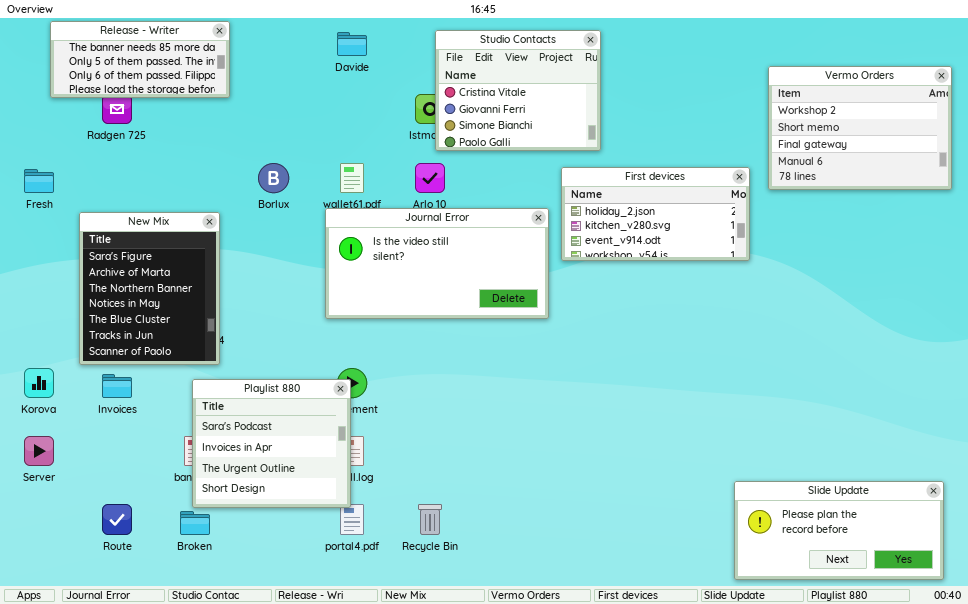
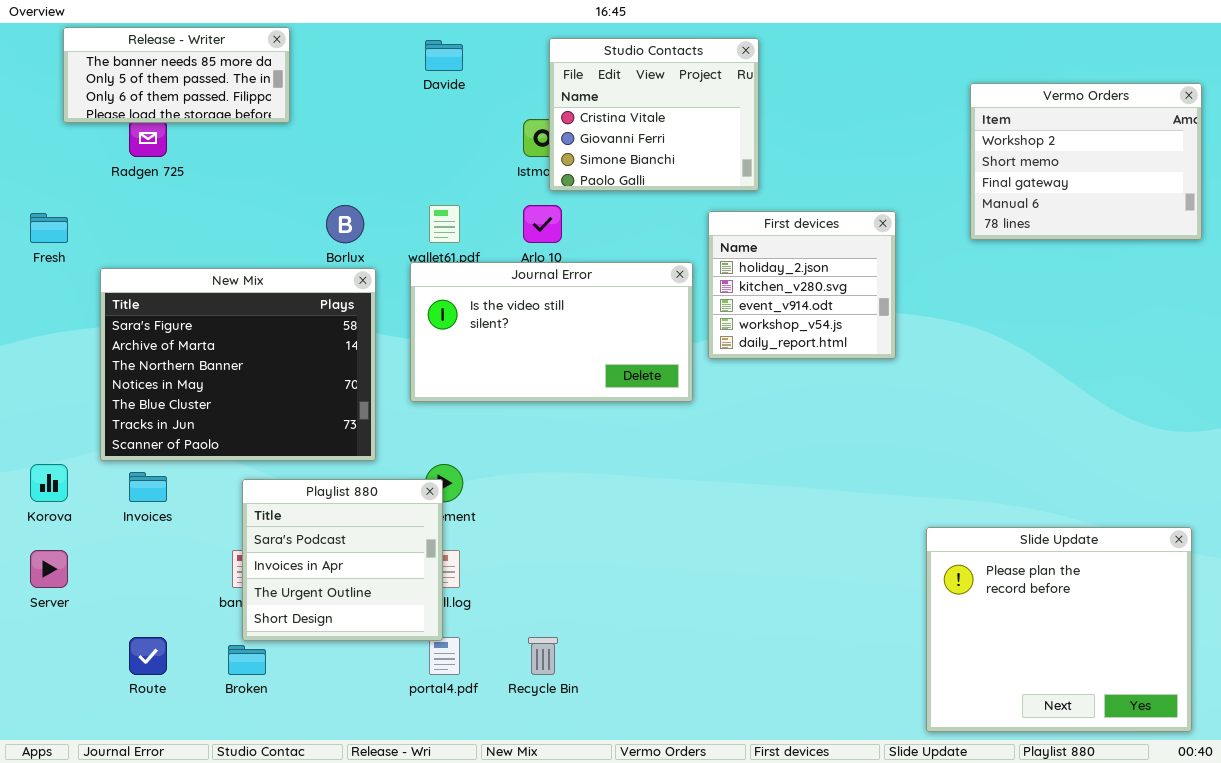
First devices: [561,167,750,261] -> [708,211,896,359], resized
New Mix: [79,212,220,365] -> [100,268,376,461], resized
Slide Update: [734,481,944,580] -> [926,527,1192,732], resized

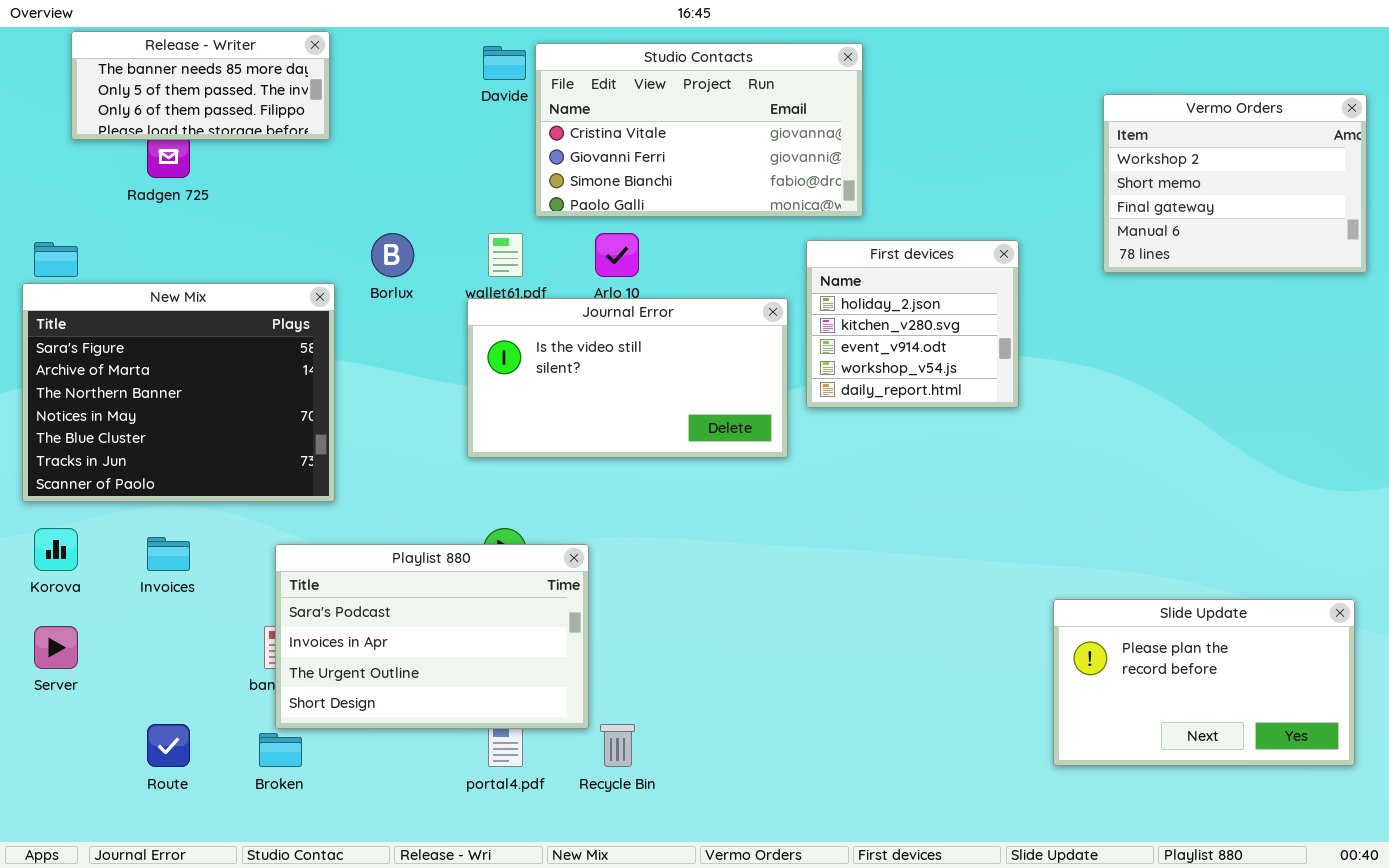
Studio Contacts: [549,38,759,191] -> [535,43,863,217], resized
New Mix: [100,268,376,461] -> [22,283,335,502], moved
Playlist 880: [242,479,443,641] -> [275,544,589,729], resized
Slide Update: [926,527,1192,732] -> [1053,599,1355,766], resized

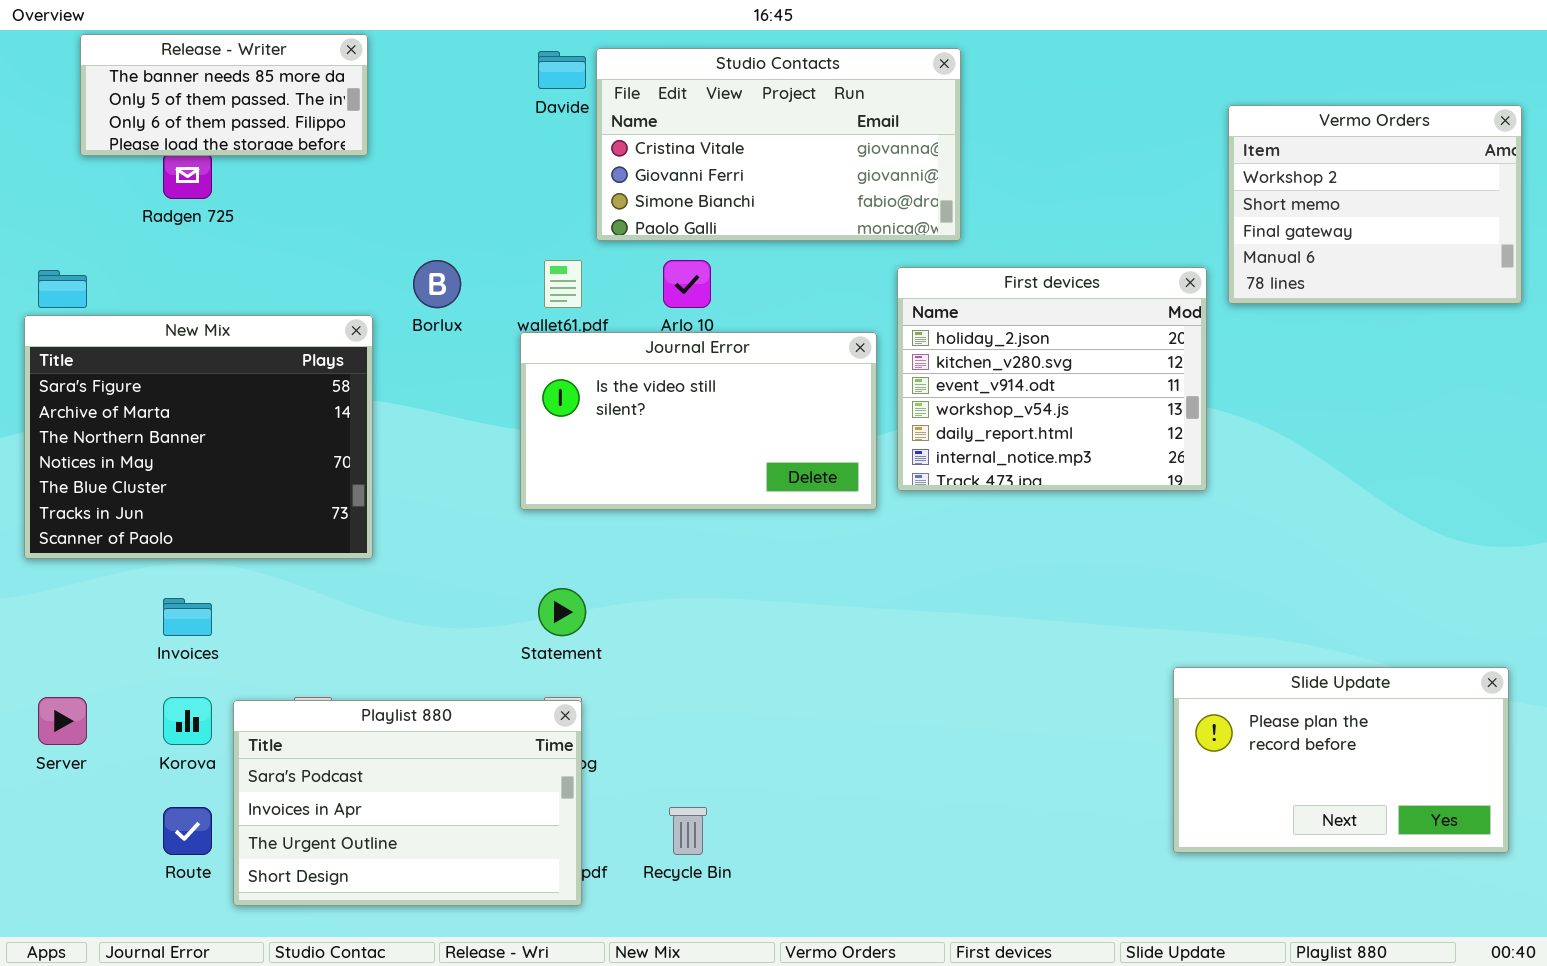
First devices: [806,240,1019,408] -> [897,267,1207,491], resized
Korova: [34,528,78,571] -> [163,697,212,745], moved
Playlist 880: [275,544,589,729] -> [233,700,582,906], moved

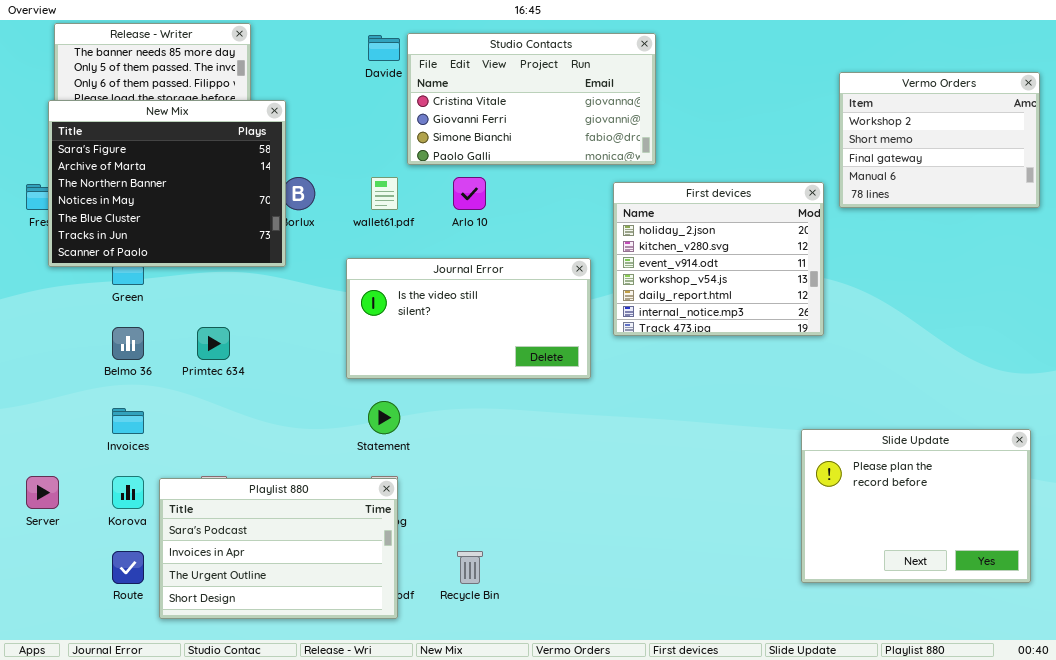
New Mix: [24,315,373,559] -> [48,100,286,267], moved
Journal Error: [520,332,877,510] -> [346,258,591,379], moved
Slide Update: [1173,667,1509,853] -> [801,429,1031,583], resized

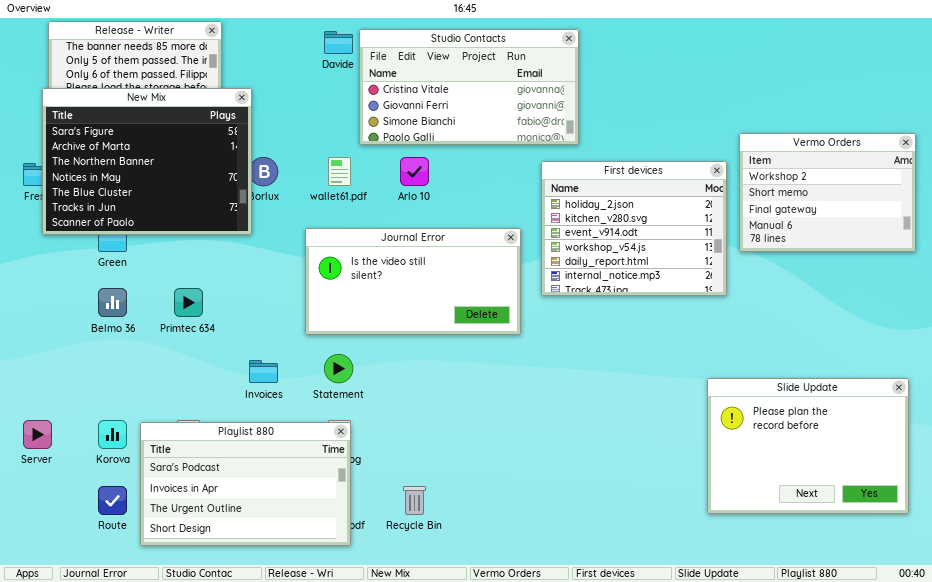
Vermo Orders: [839,72,1040,208] -> [739,133,916,252], moved
Invoices: [112,408,144,434] -> [249,360,278,383], moved

